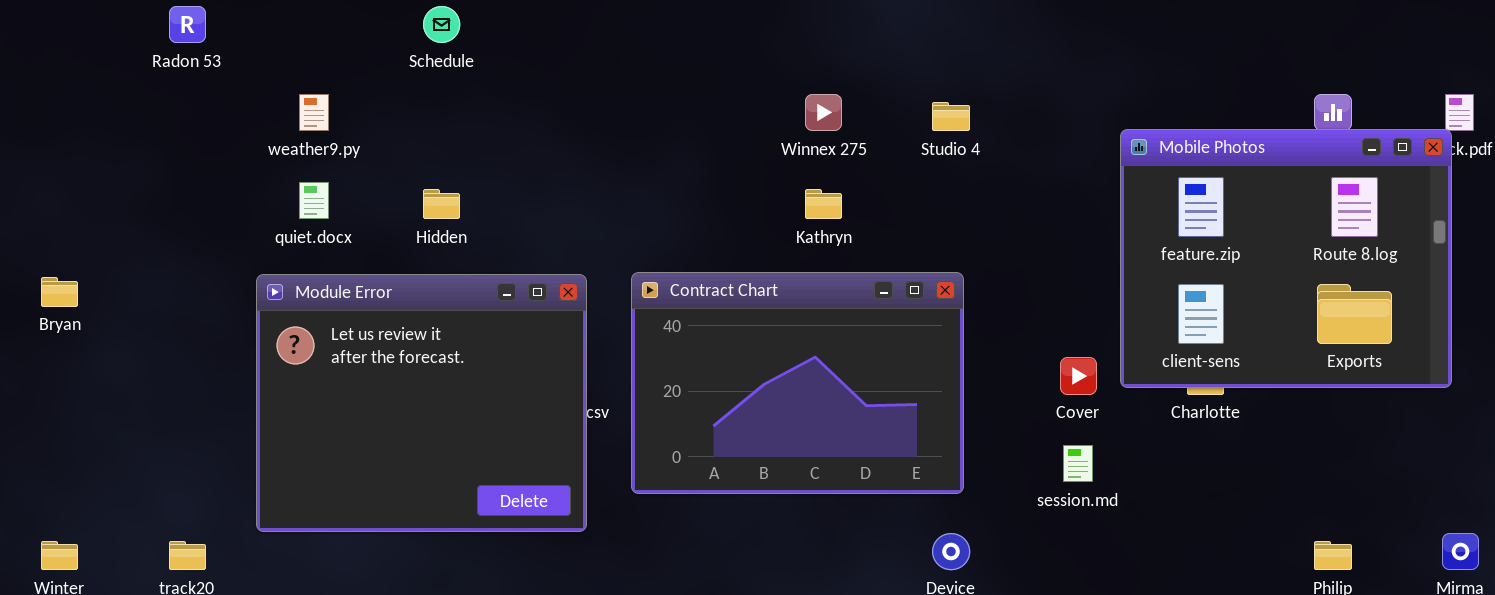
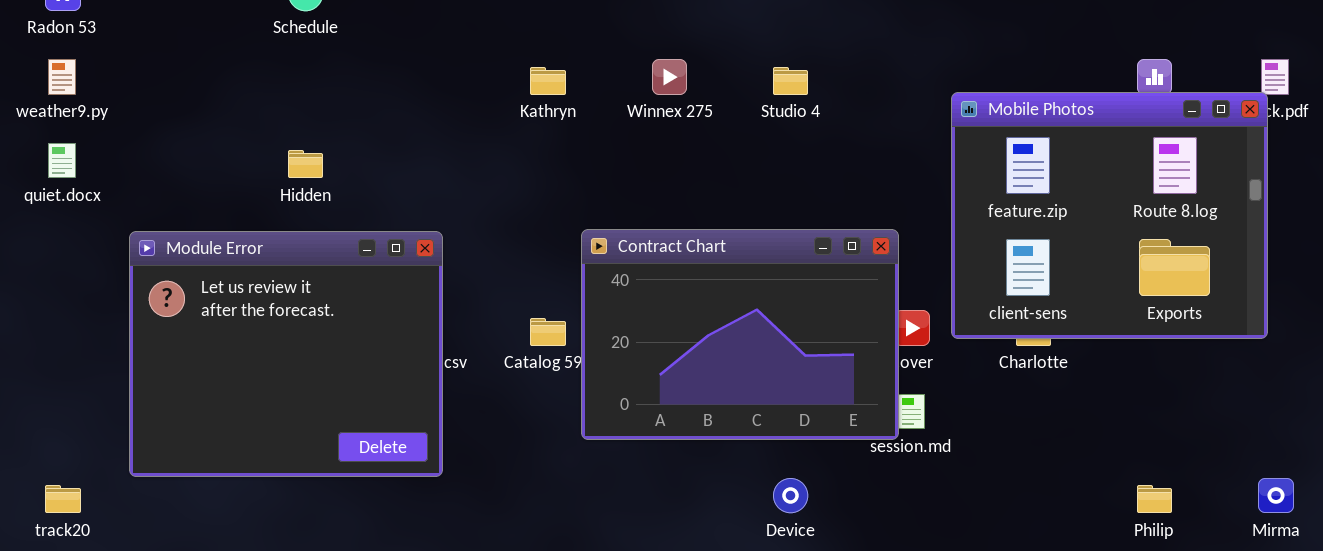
weather9.py: [299,94,329,131] -> [48,59,76,95], moved
quiet.docx: [299,182,329,219] -> [48,143,76,178], moved
Kathryn: [805,189,842,219] -> [530,67,566,95], moved
Contract Chart: [631,272,964,494] -> [581,229,899,440], moved

